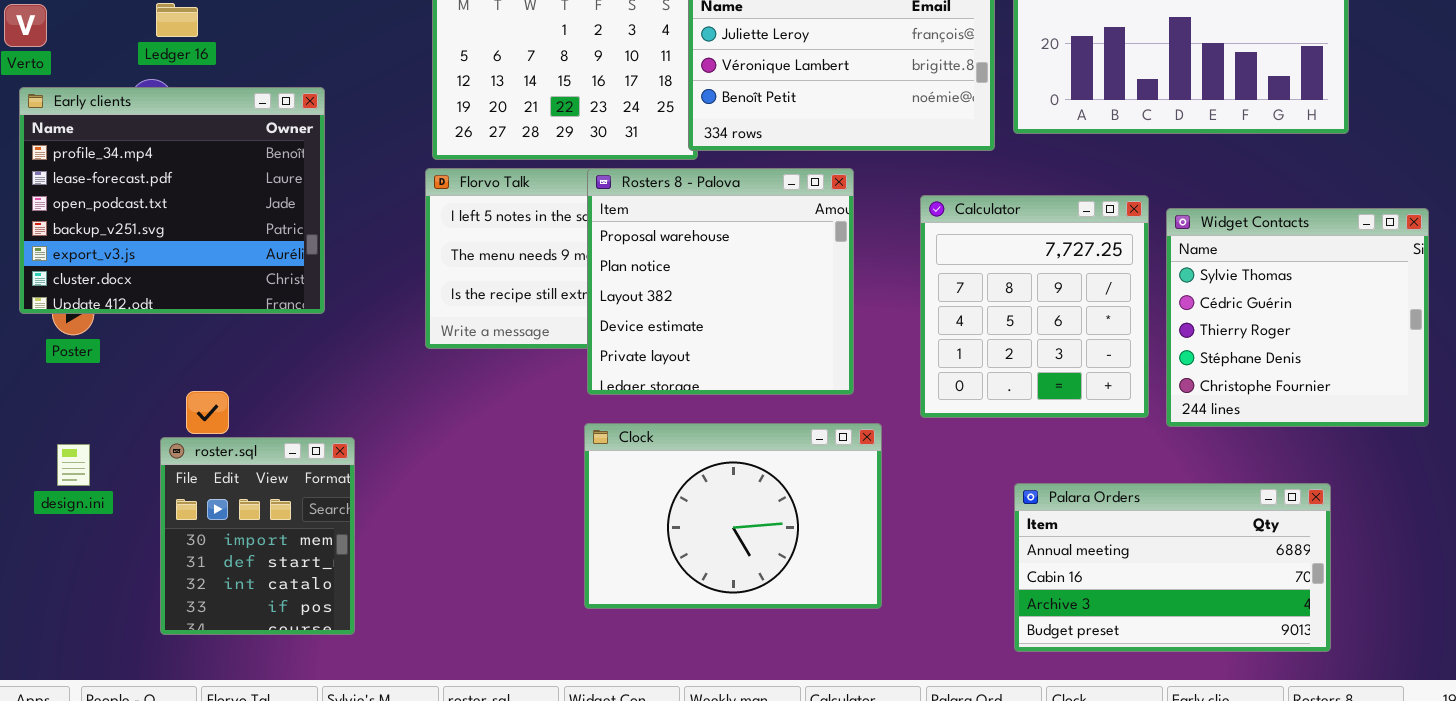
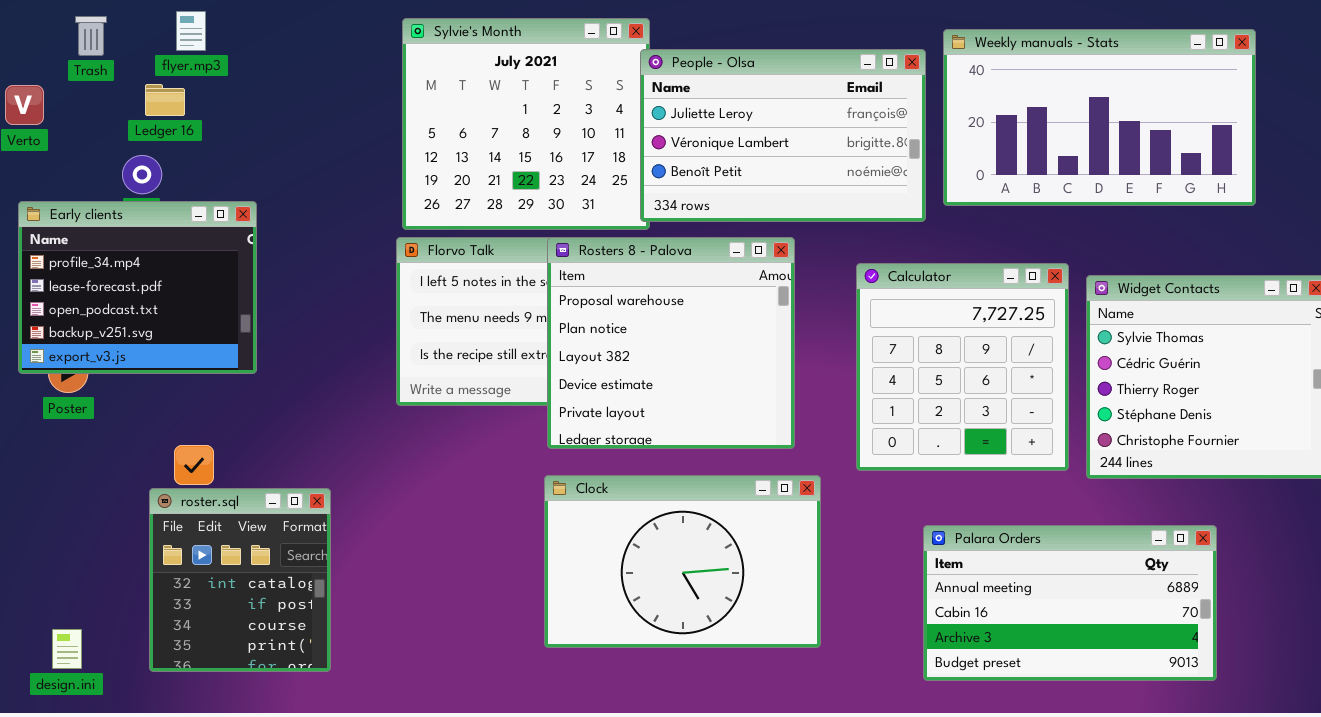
Early clients: [19,87,325,314] -> [18,201,257,374], resized
roster.sql: [160,437,355,635] -> [149,488,331,672], scrolled down 2 rows
design.ini: [57,444,90,486] -> [52,629,82,669], moved
Palara Orders: [1014,483,1331,652] -> [923,525,1217,681], moved

